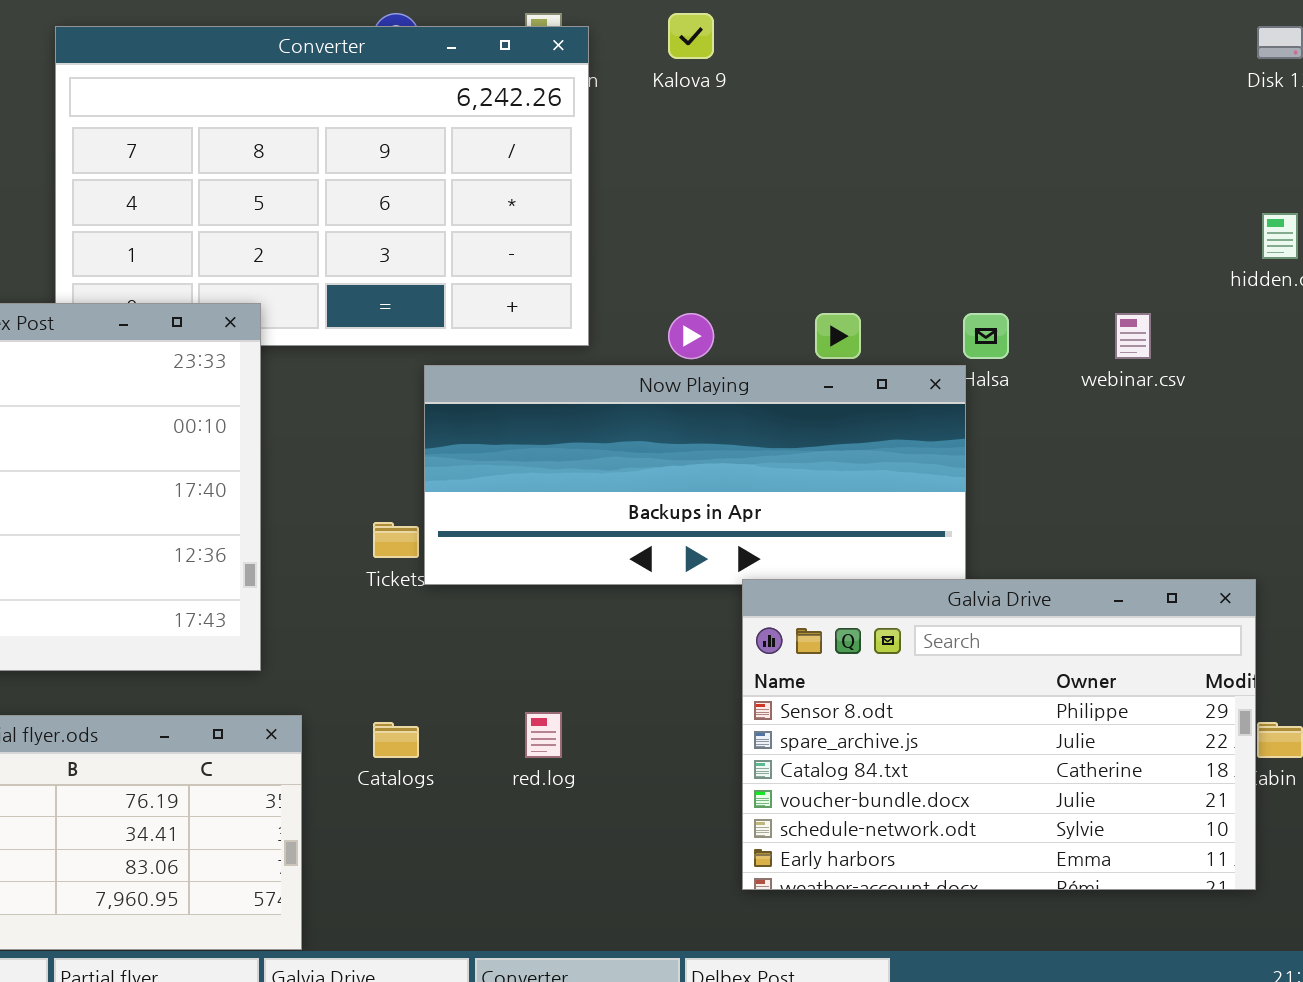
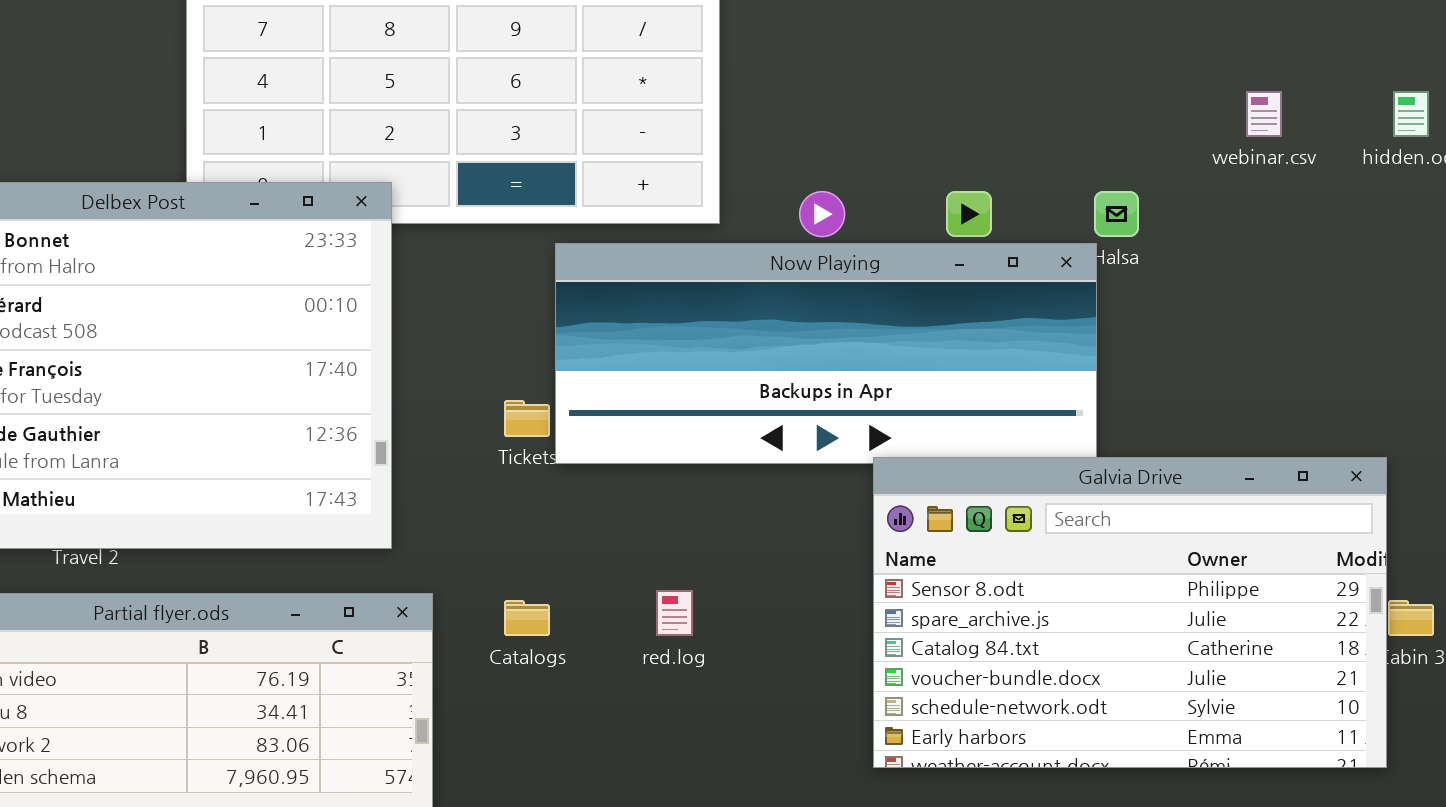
webinar.csv: [1115,313,1151,359] -> [1246,91,1282,137], moved

